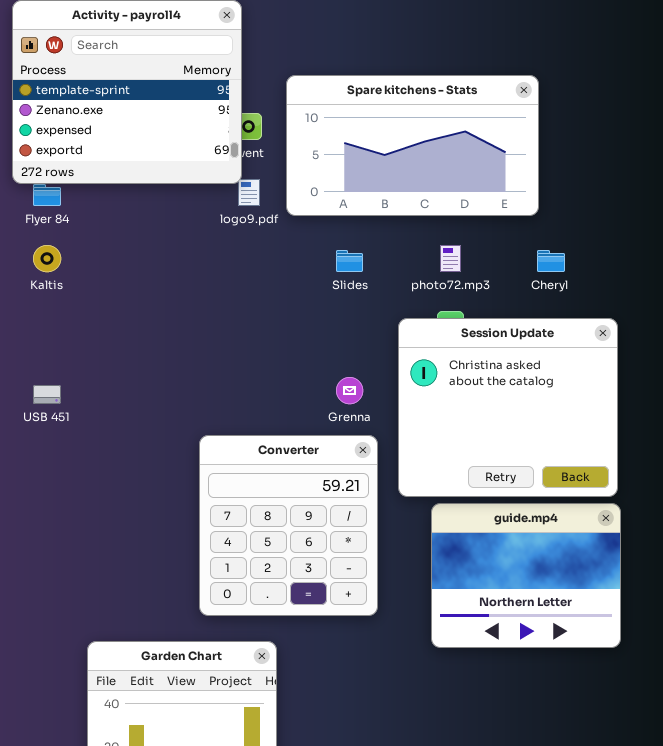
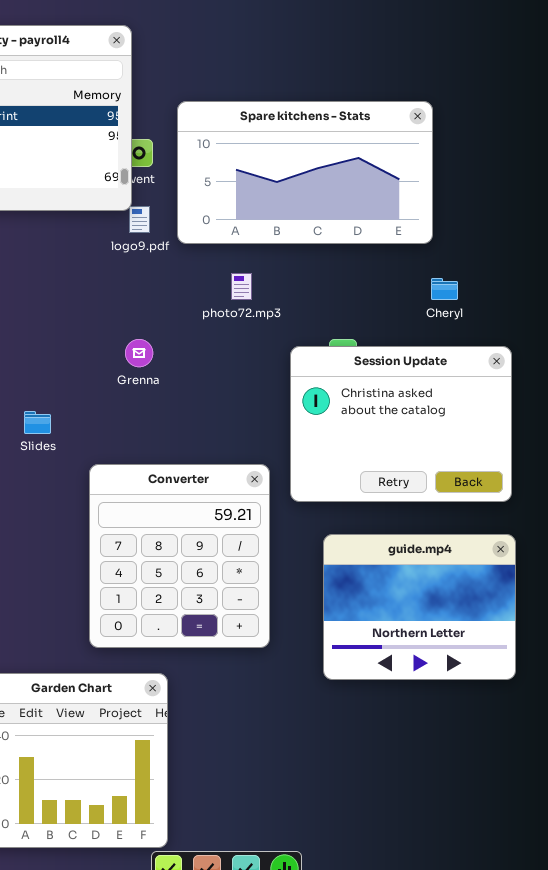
photo72.mp3: [440,245,461,272] -> [231,273,252,300], moved
Slides: [336,250,363,272] -> [24,411,51,434], moved
Session Update: [398,318,618,497] -> [290,346,512,502], resized
Grenna: [336,377,363,404] -> [125,339,153,367], moved

